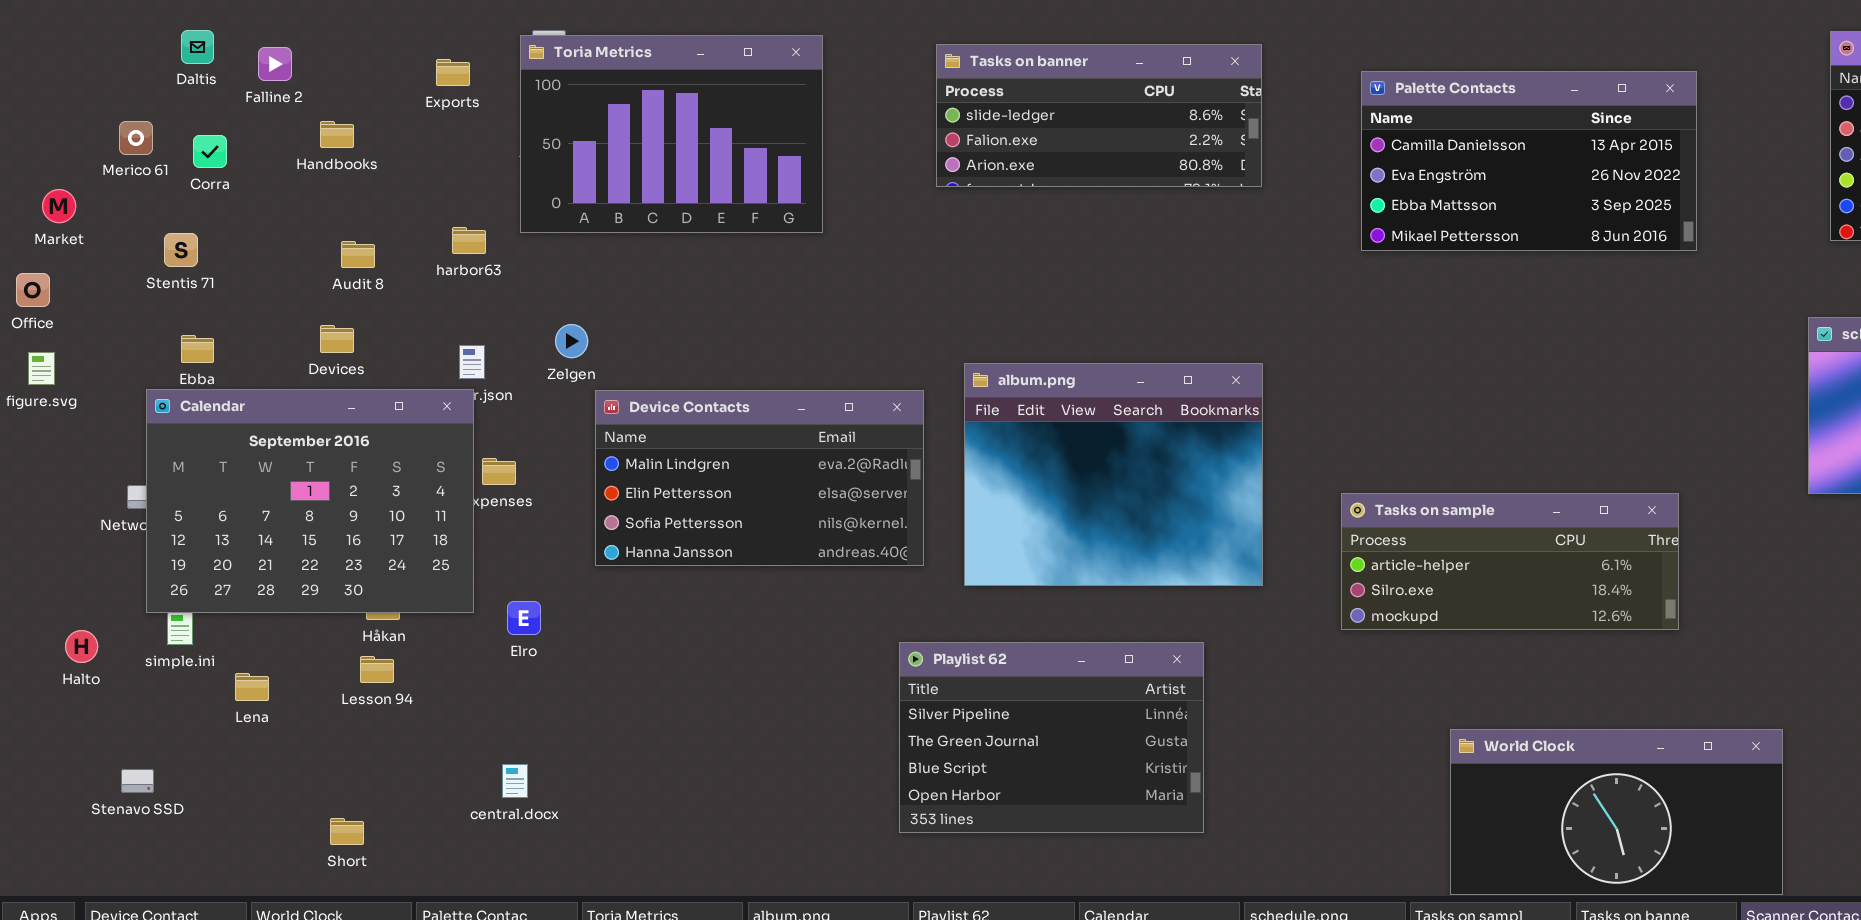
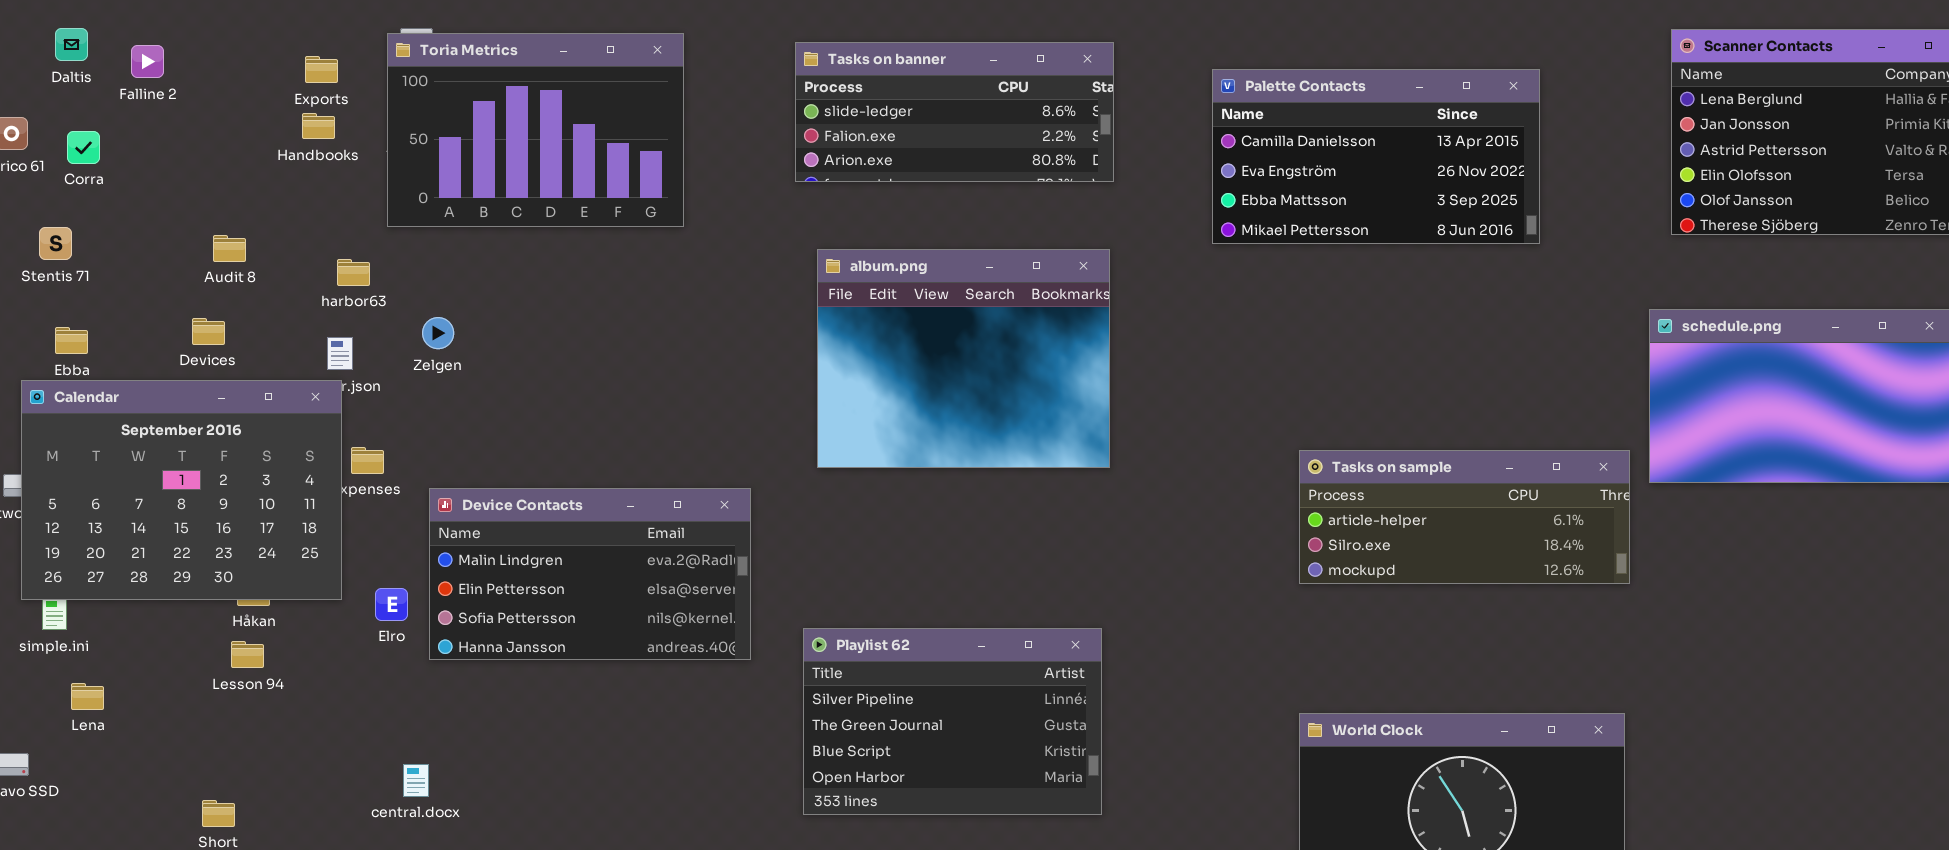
Handbooks: [320,121,354,148] -> [302,113,335,139], moved
harbor63: [452,227,486,254] -> [337,259,370,286], moved
album.png: [964,363,1263,586] -> [817,249,1110,468], moved
Device Contacts: [595,390,924,566] -> [429,488,751,660], moved
Tasks on sample: [1341,493,1679,630] -> [1299,450,1630,584], moved
Playlist 62: [899,642,1204,833] -> [803,628,1102,815], moved
Lena: [235,673,269,701] -> [71,683,104,710], moved
central.docx: [502,764,528,798] -> [403,764,429,797], moved

